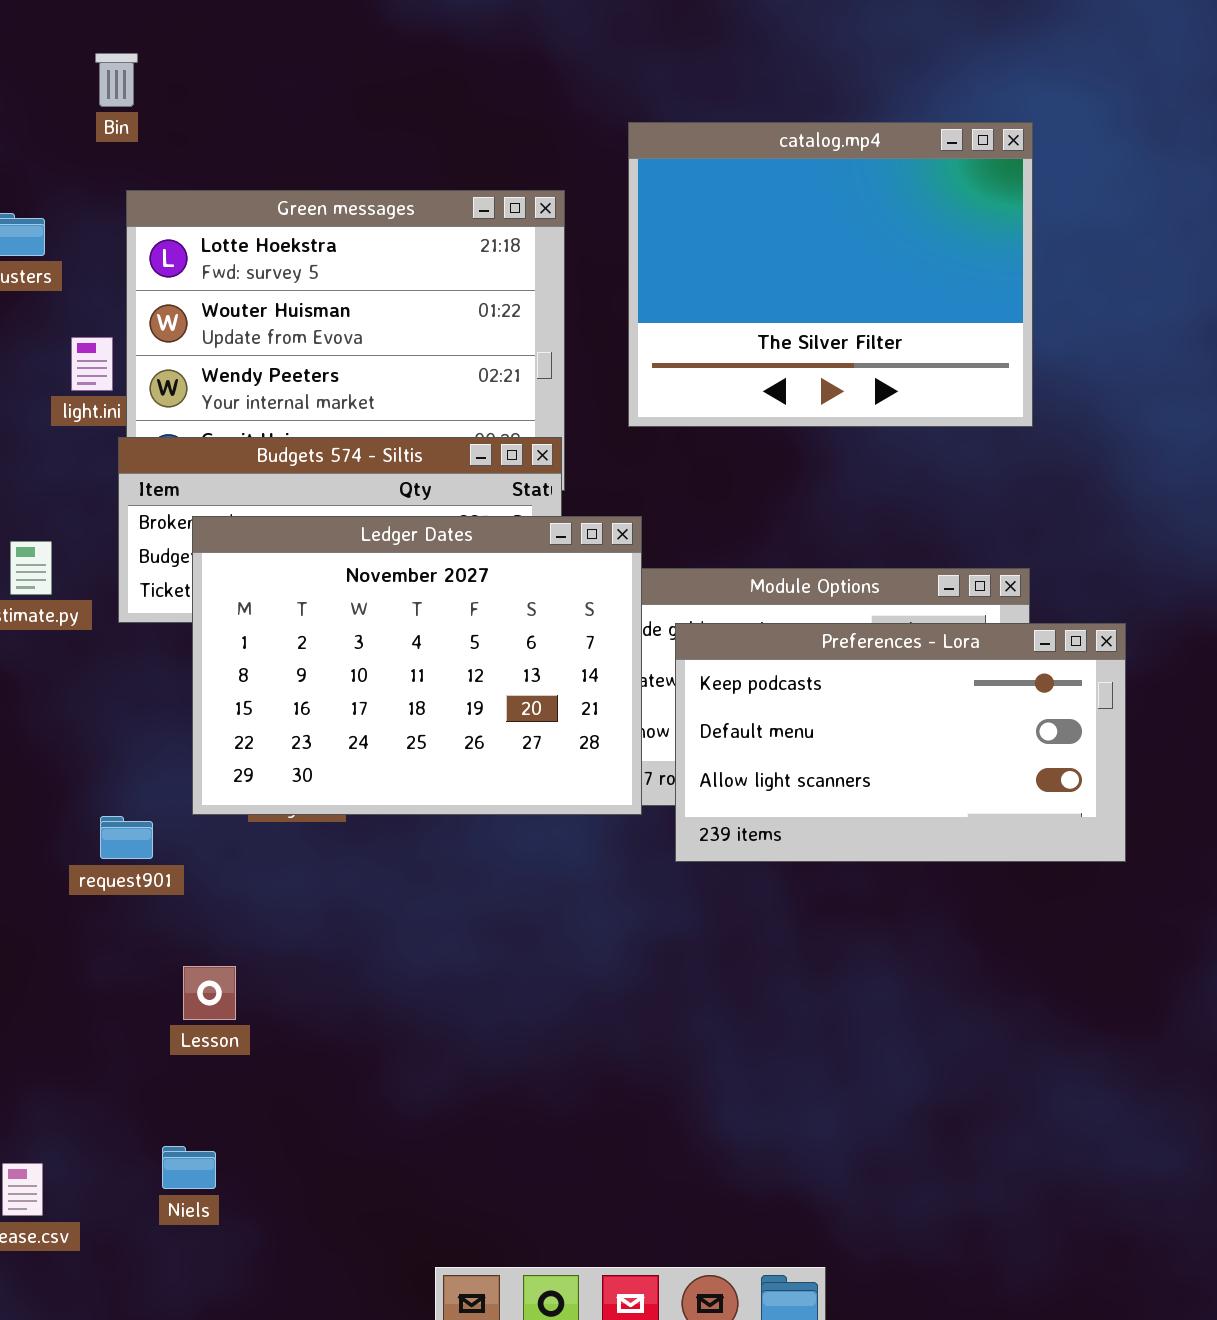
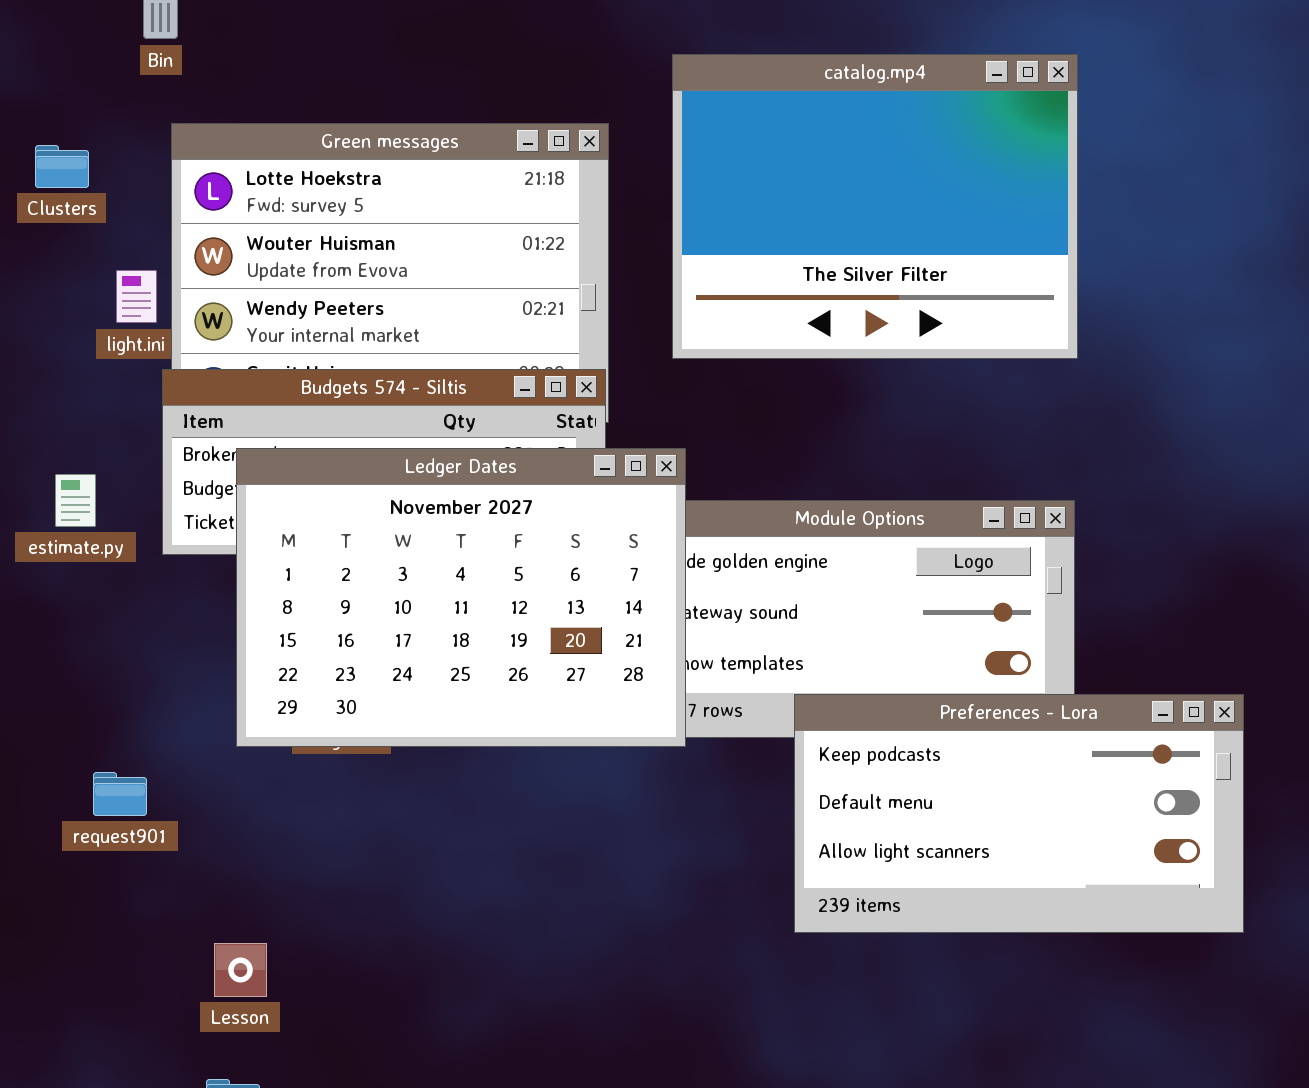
Preferences - Lora: [675,623,1126,862] -> [794,694,1244,933], moved
request901: [100,816,153,859] -> [93,772,147,816], moved
Lesson: [183,966,236,1020] -> [214,943,267,997], moved

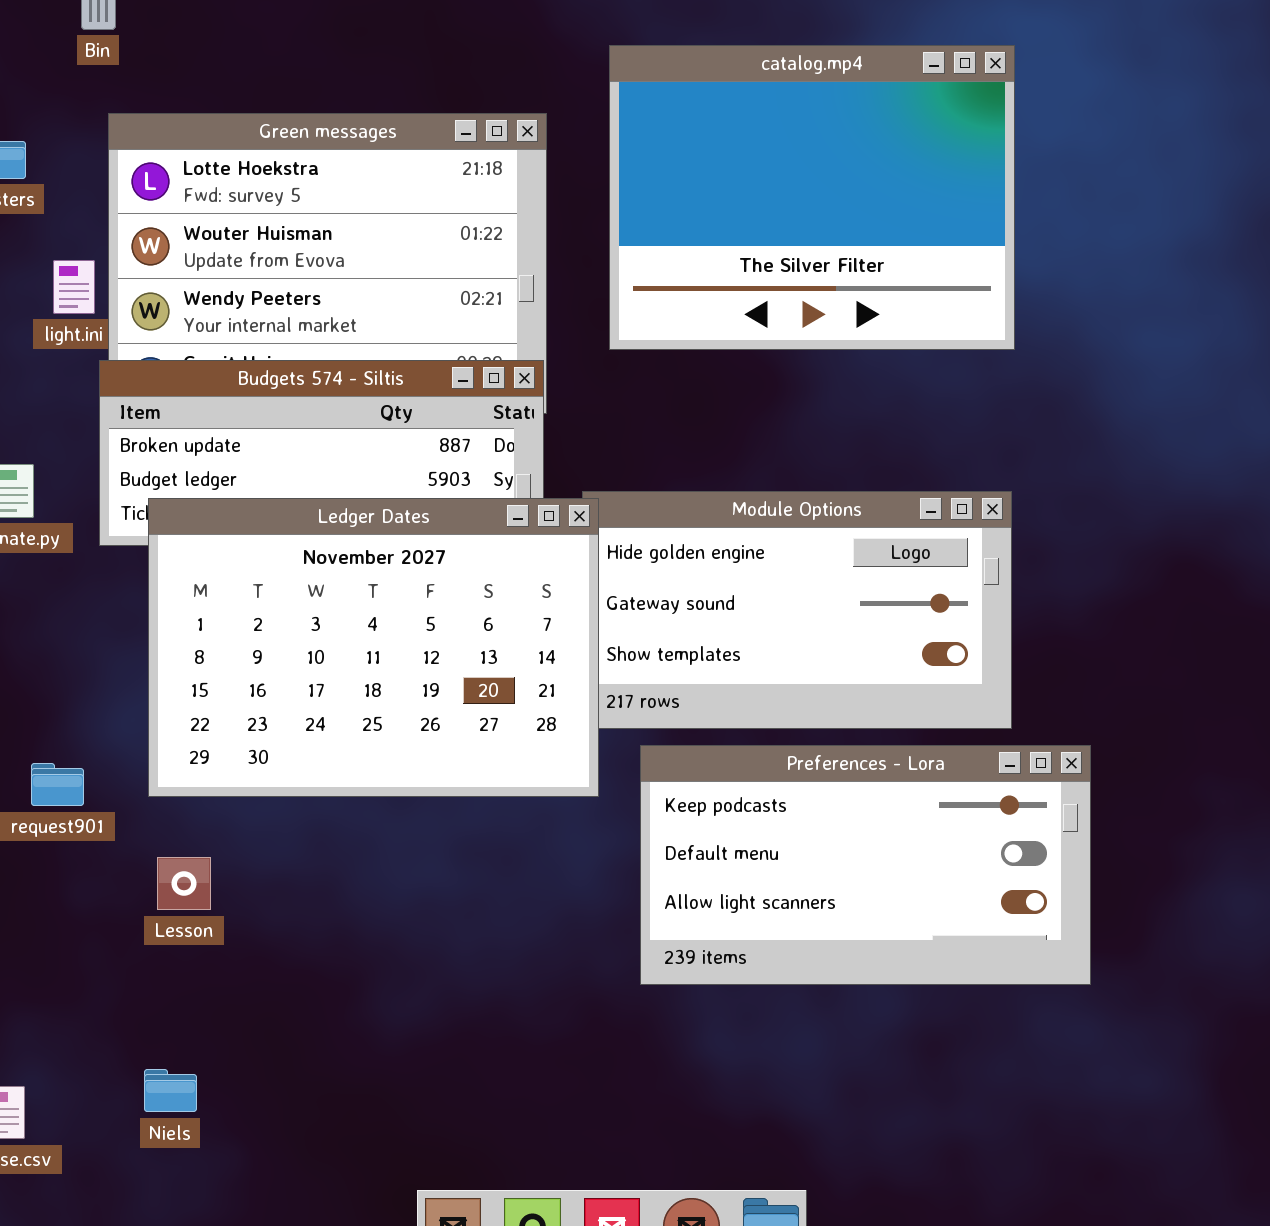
Ledger Dates: [236,448,686,747] -> [148,498,599,797], moved
Preferences - Lora: [794,694,1244,933] -> [640,745,1091,985], moved
Lesson: [214,943,267,997] -> [157,857,211,910], moved

